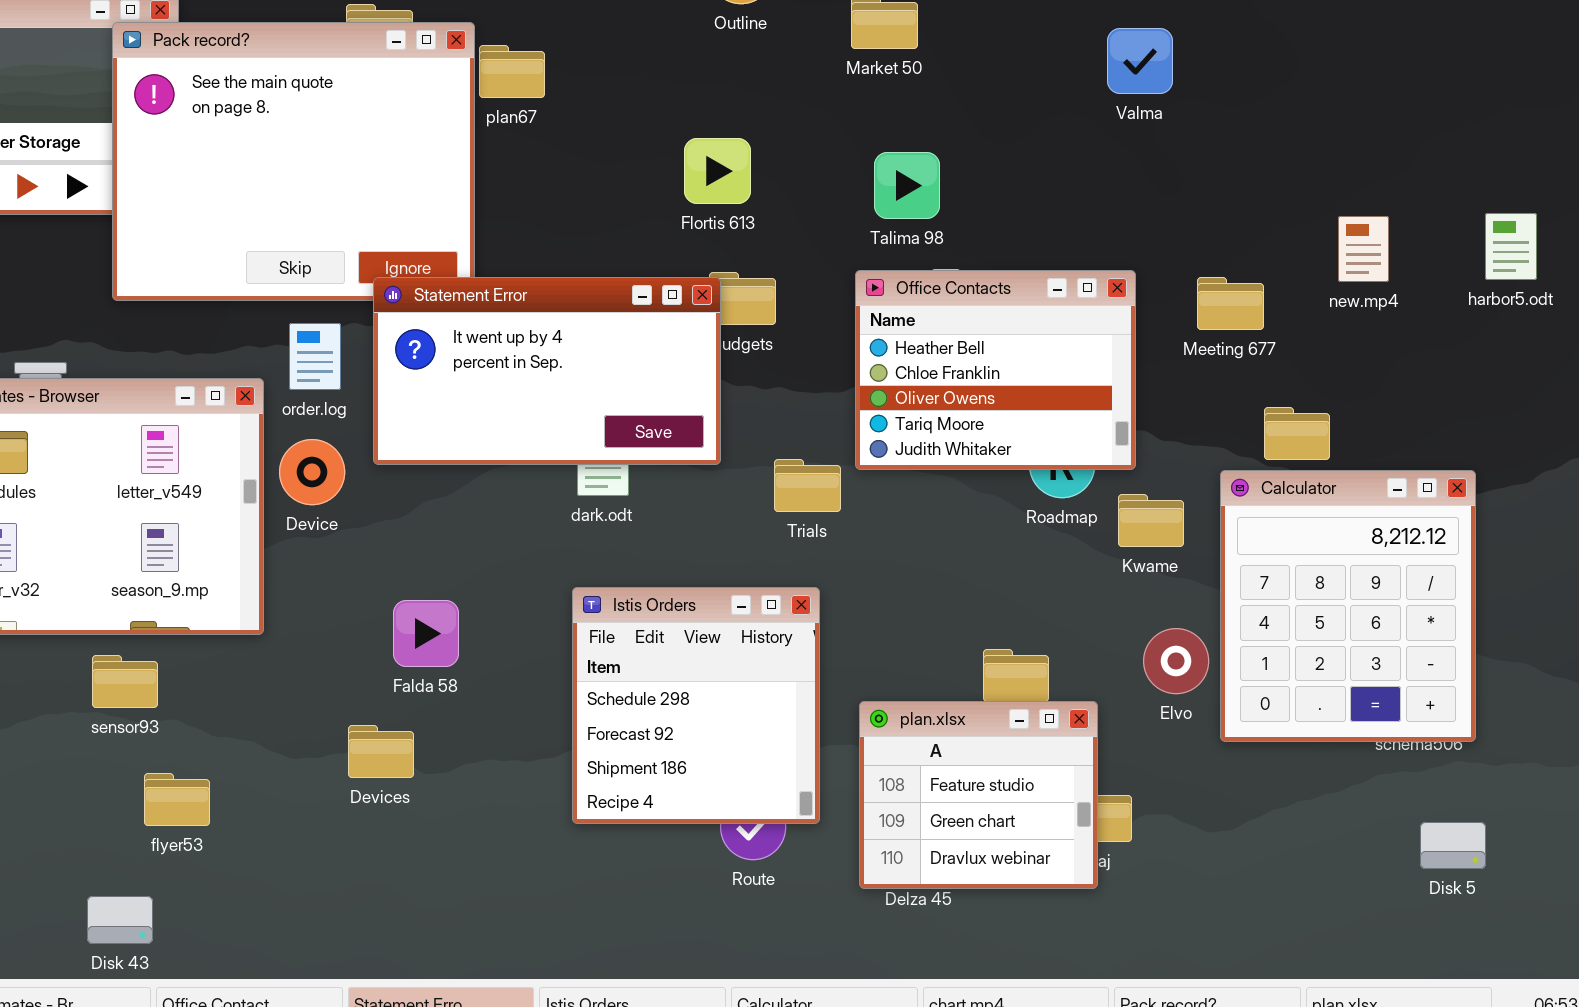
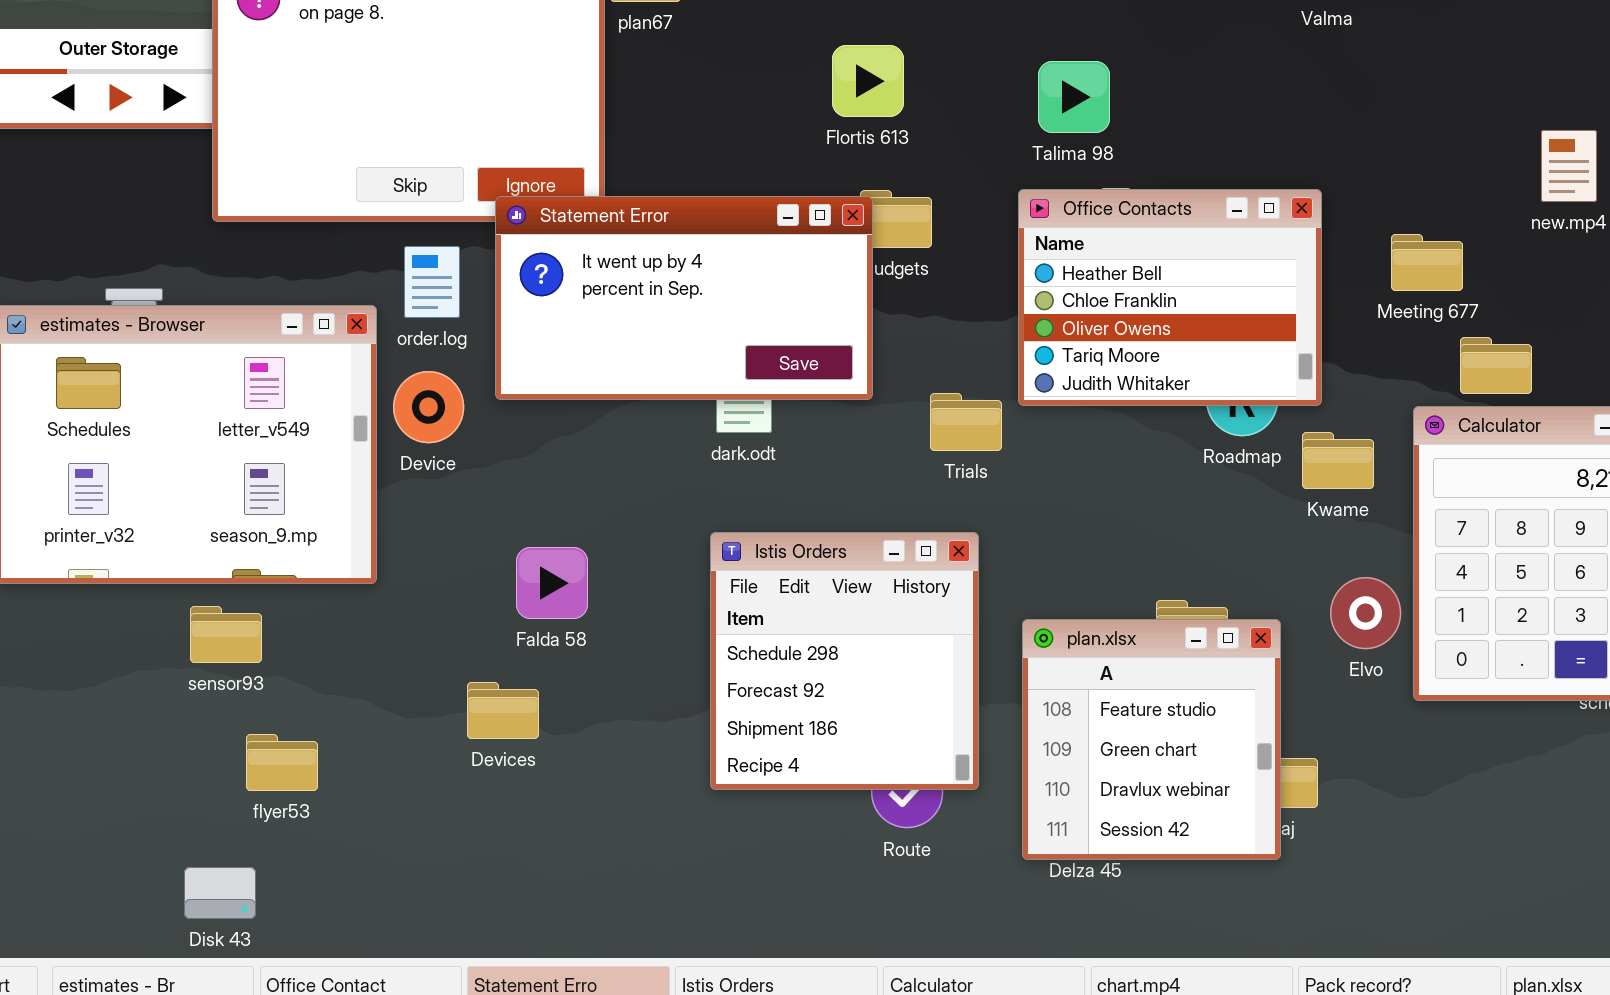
Meeting 677: [1197,277,1264,330] -> [1391,234,1463,291], moved
plan.xlsx: [859,701,1098,889] -> [1022,619,1281,860], resized

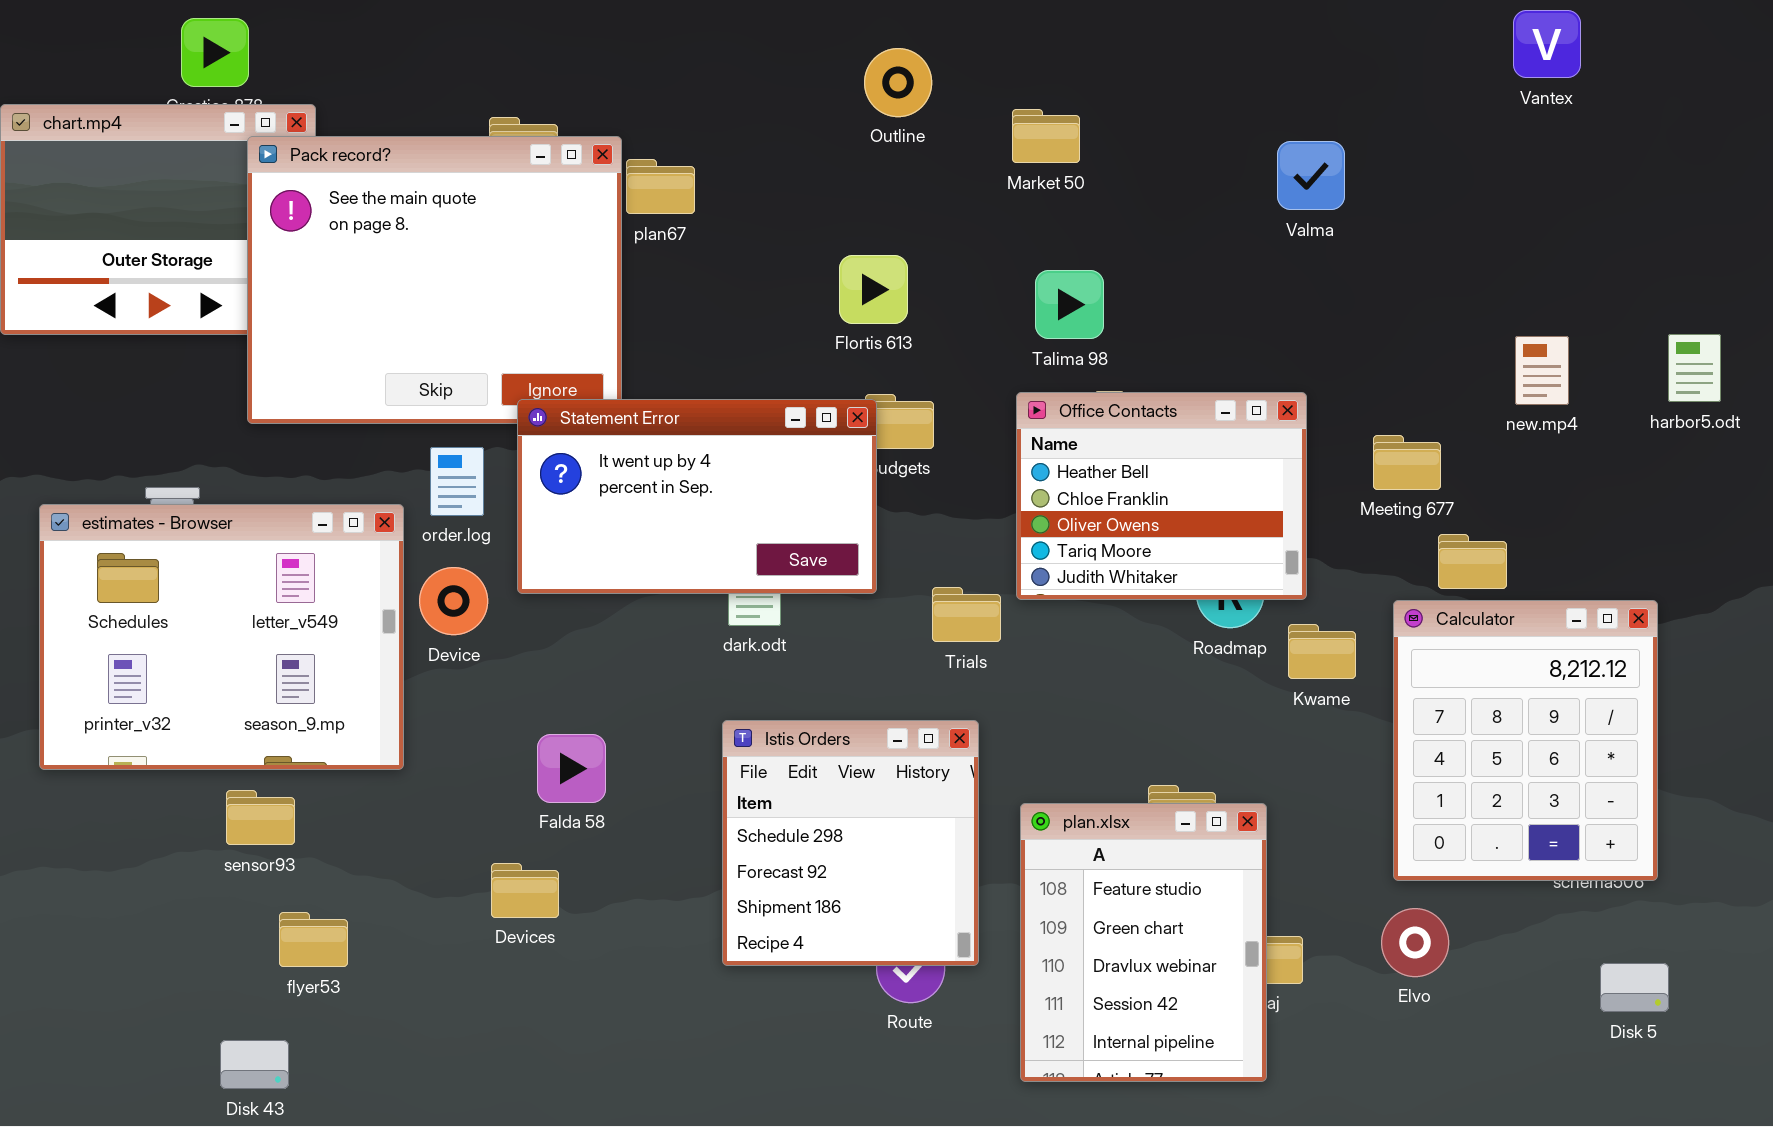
Elvo: [1330,577,1401,649] -> [1381,908,1449,977], moved
plan.xlsx: [1022,619,1281,860] -> [1020,803,1267,1082], resized

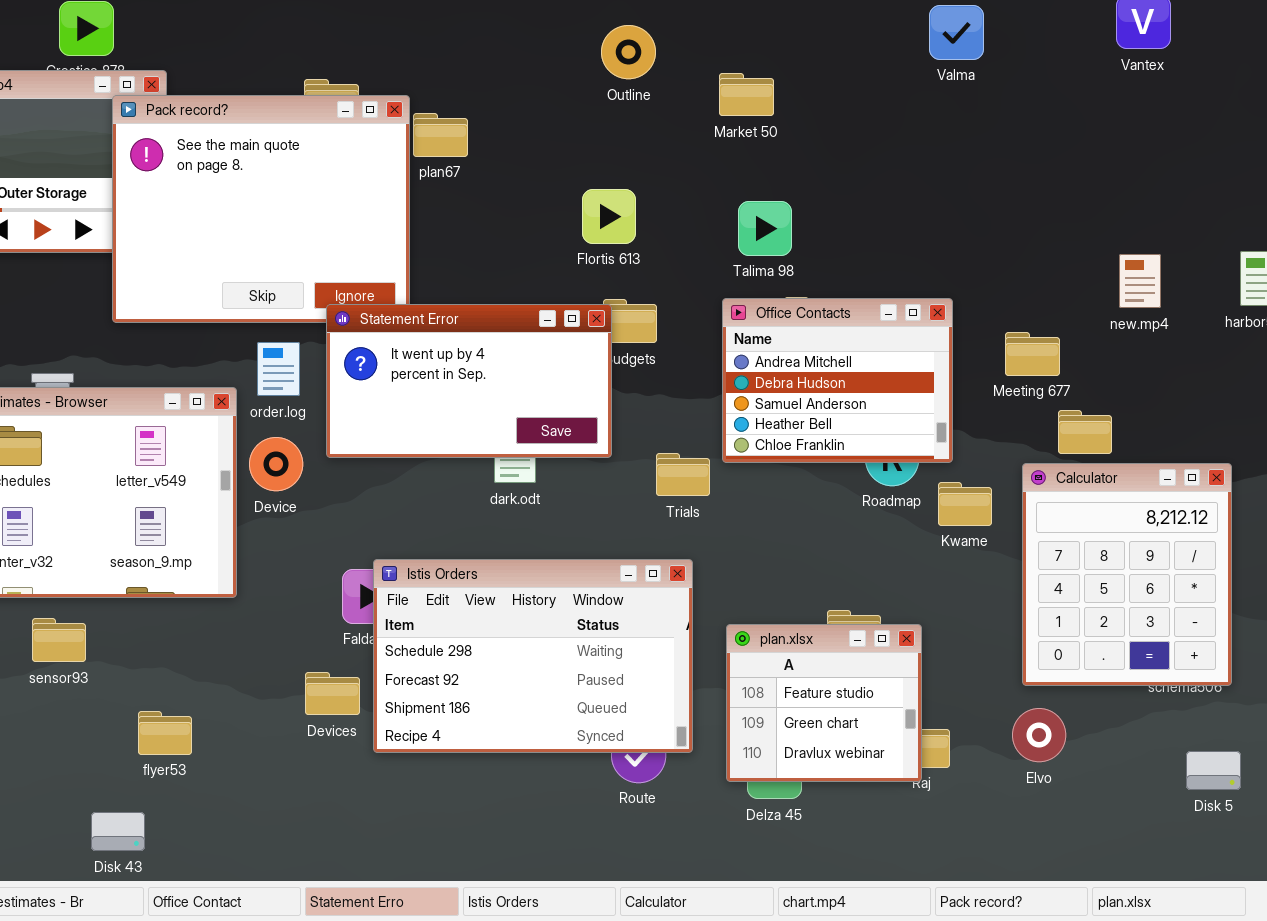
Valma: [1277,141,1345,210] -> [929,5,984,60], moved
Office Contacts: [1016,392,1307,600] -> [722,298,953,463], scrolled up 3 rows
Istis Orders: [722,720,979,966] -> [373,559,693,753], resized
sensor93: [226,790,295,845] -> [32,618,86,662], moved
plan.xlsx: [1020,803,1267,1082] -> [726,624,922,782], resized

